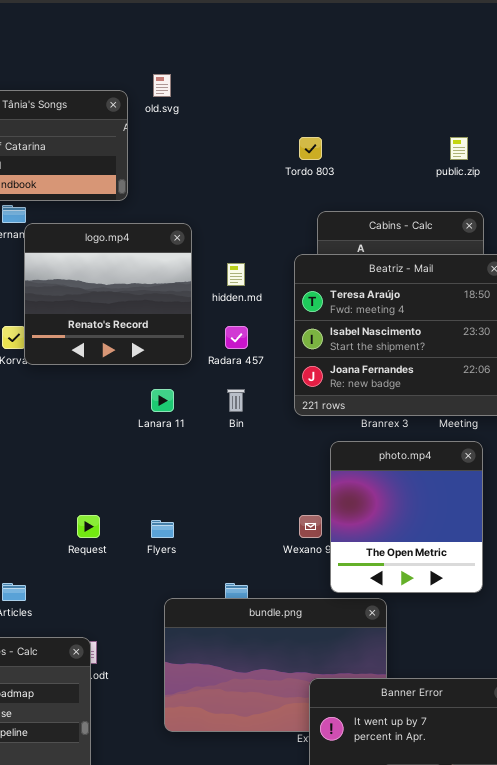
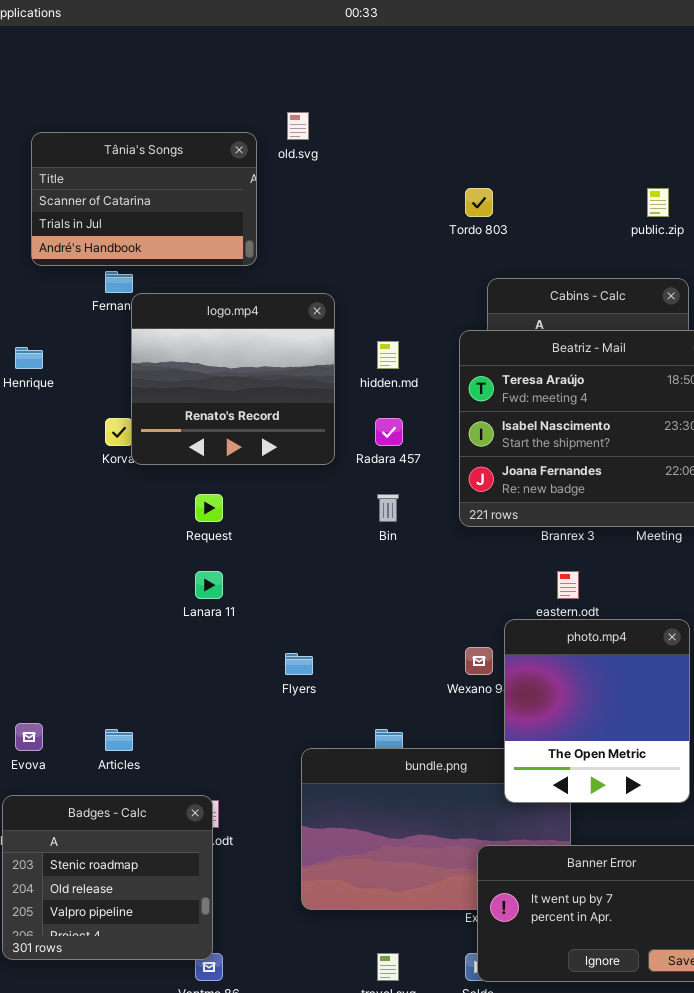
Lanara 11: [151,389,174,412] -> [195,571,223,599], moved
photo.mp4: [330,441,483,593] -> [504,619,690,803], moved
Request: [77,515,100,538] -> [195,494,223,522], moved

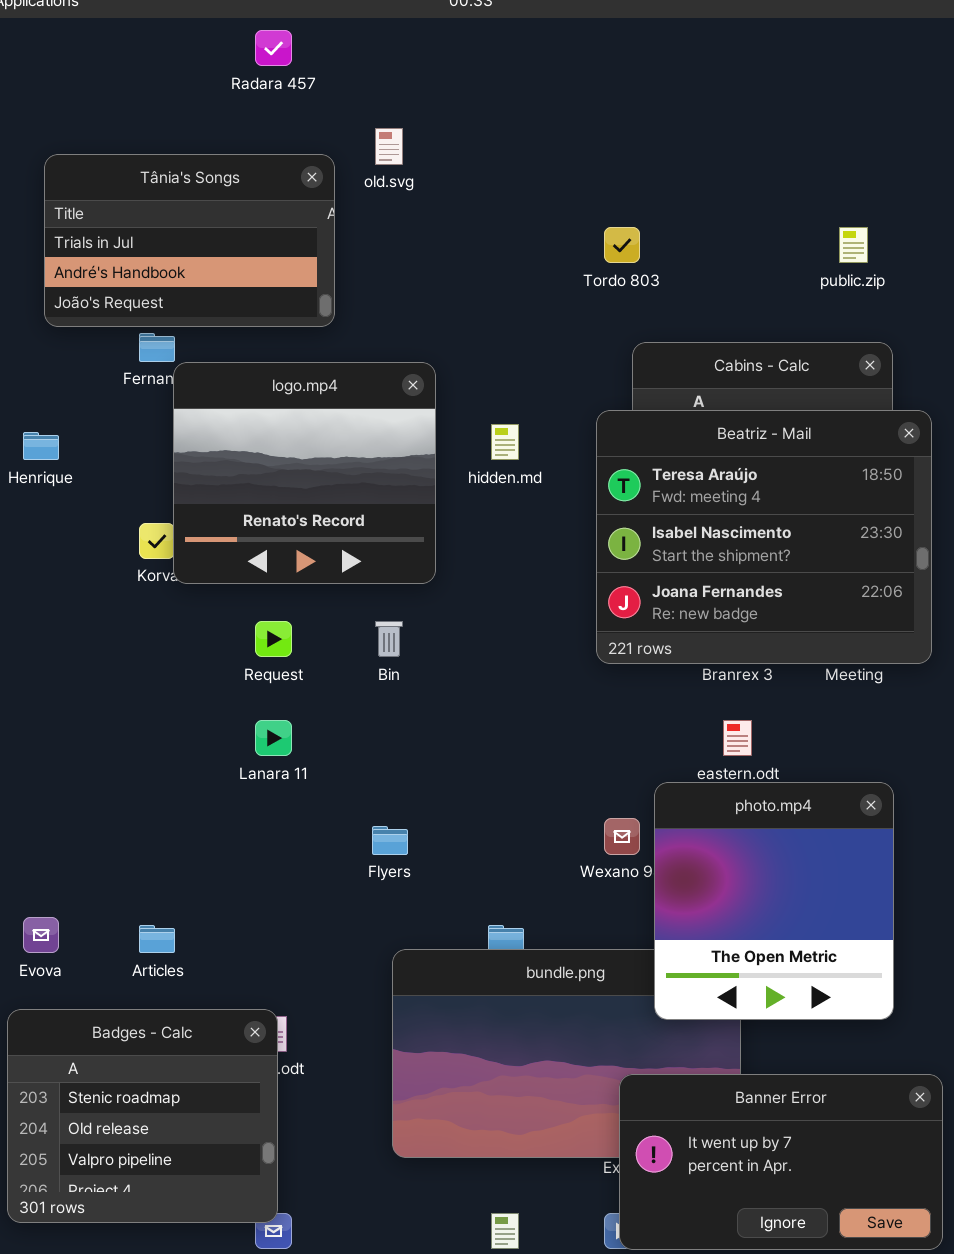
Tânia's Songs: [31,132,257,266] -> [44,154,335,327], scrolled down 1 row
Radara 457: [375,418,403,446] -> [255,30,292,66], moved
Bin: [377,494,399,522] -> [375,621,403,657], moved

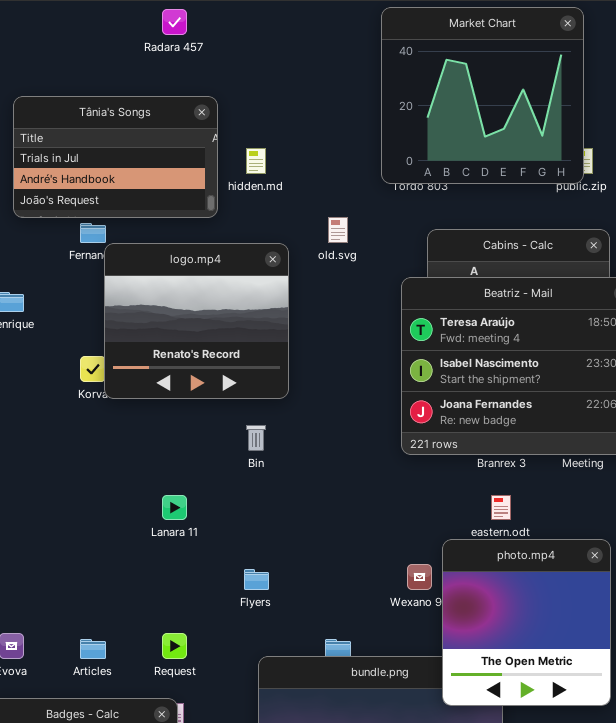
Market Chart: none -> [381,7,584,184], opened
old.svg: [375,128,403,165] -> [328,217,348,243], moved
hidden.md: [491,424,519,460] -> [246,148,266,174], moved
Request: [255,621,292,657] -> [162,633,187,659], moved

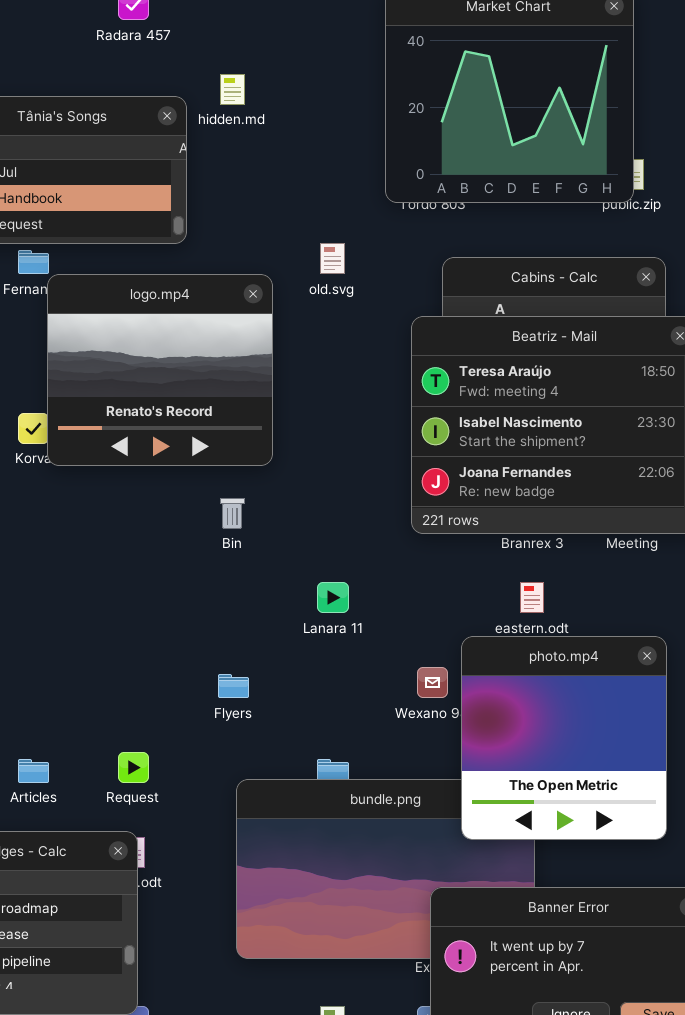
hidden.md: [246,148,266,174] -> [220,74,245,105], moved
Lanara 11: [162,495,187,520] -> [317,582,349,613], moved

